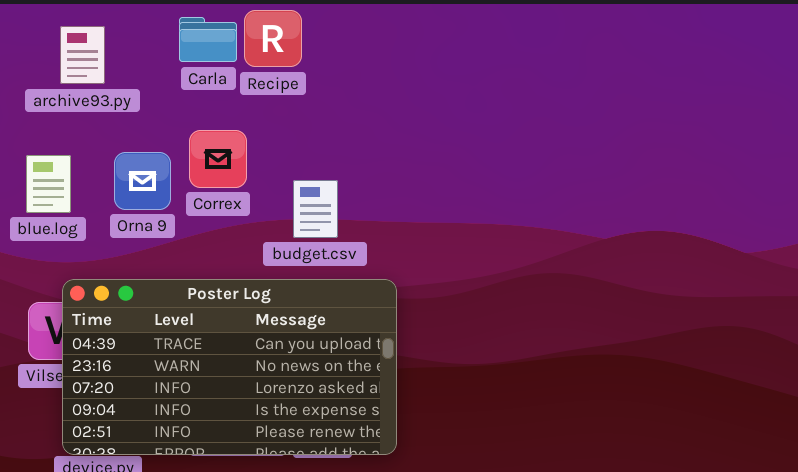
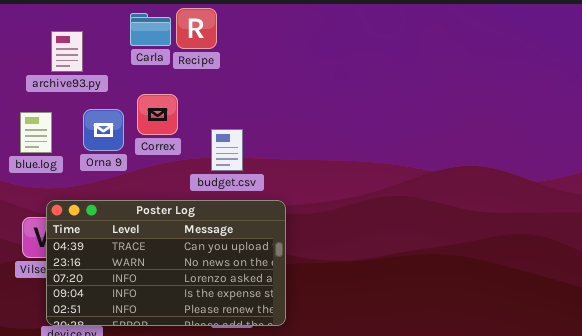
archive93.py: [60,26,105,84] -> [51,31,83,72], moved

